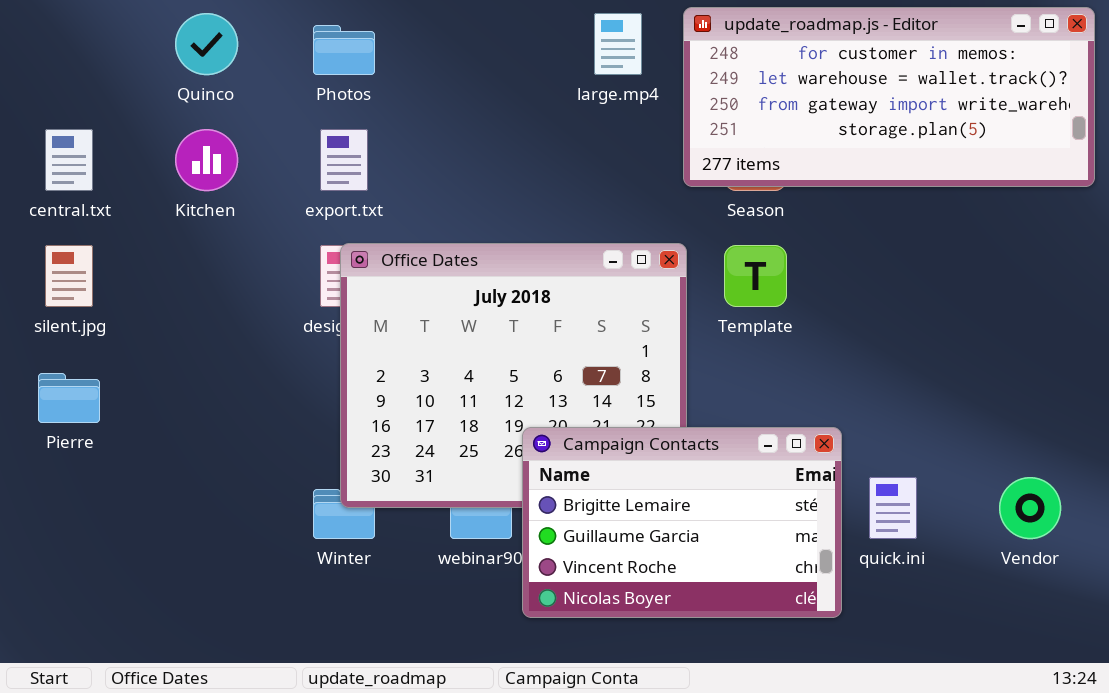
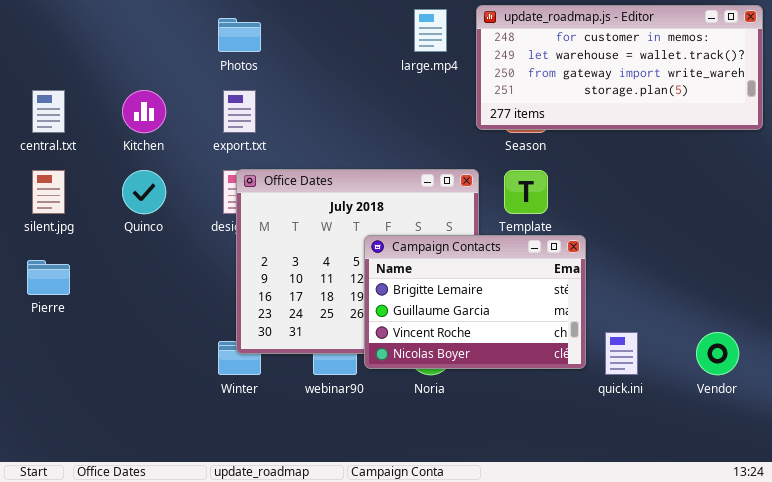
Quinco: [175,13,238,75] -> [122,170,166,214], moved
Campaign Contacts: [522,427,842,618] -> [364,235,586,369], moved

